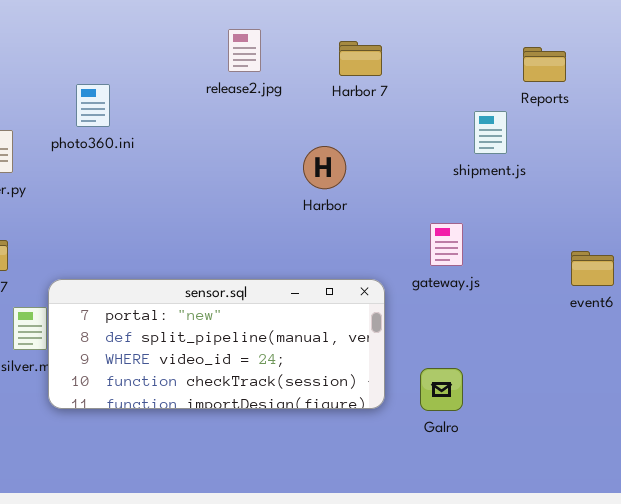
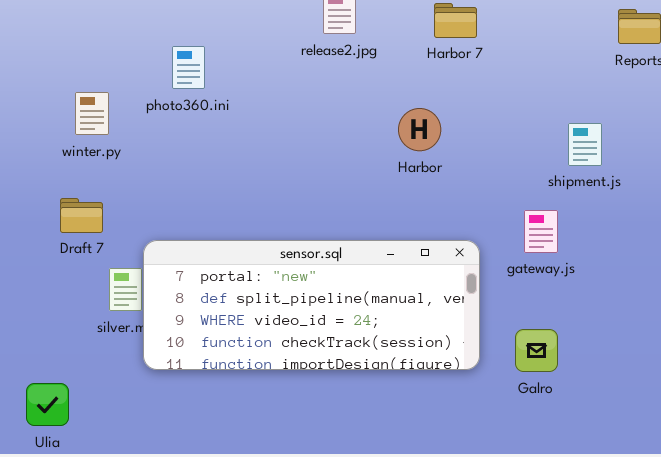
shipment.js: [474,111,507,154] -> [568,123,602,166], moved
gateway.js: [430,223,463,266] -> [524,210,558,253], moved

